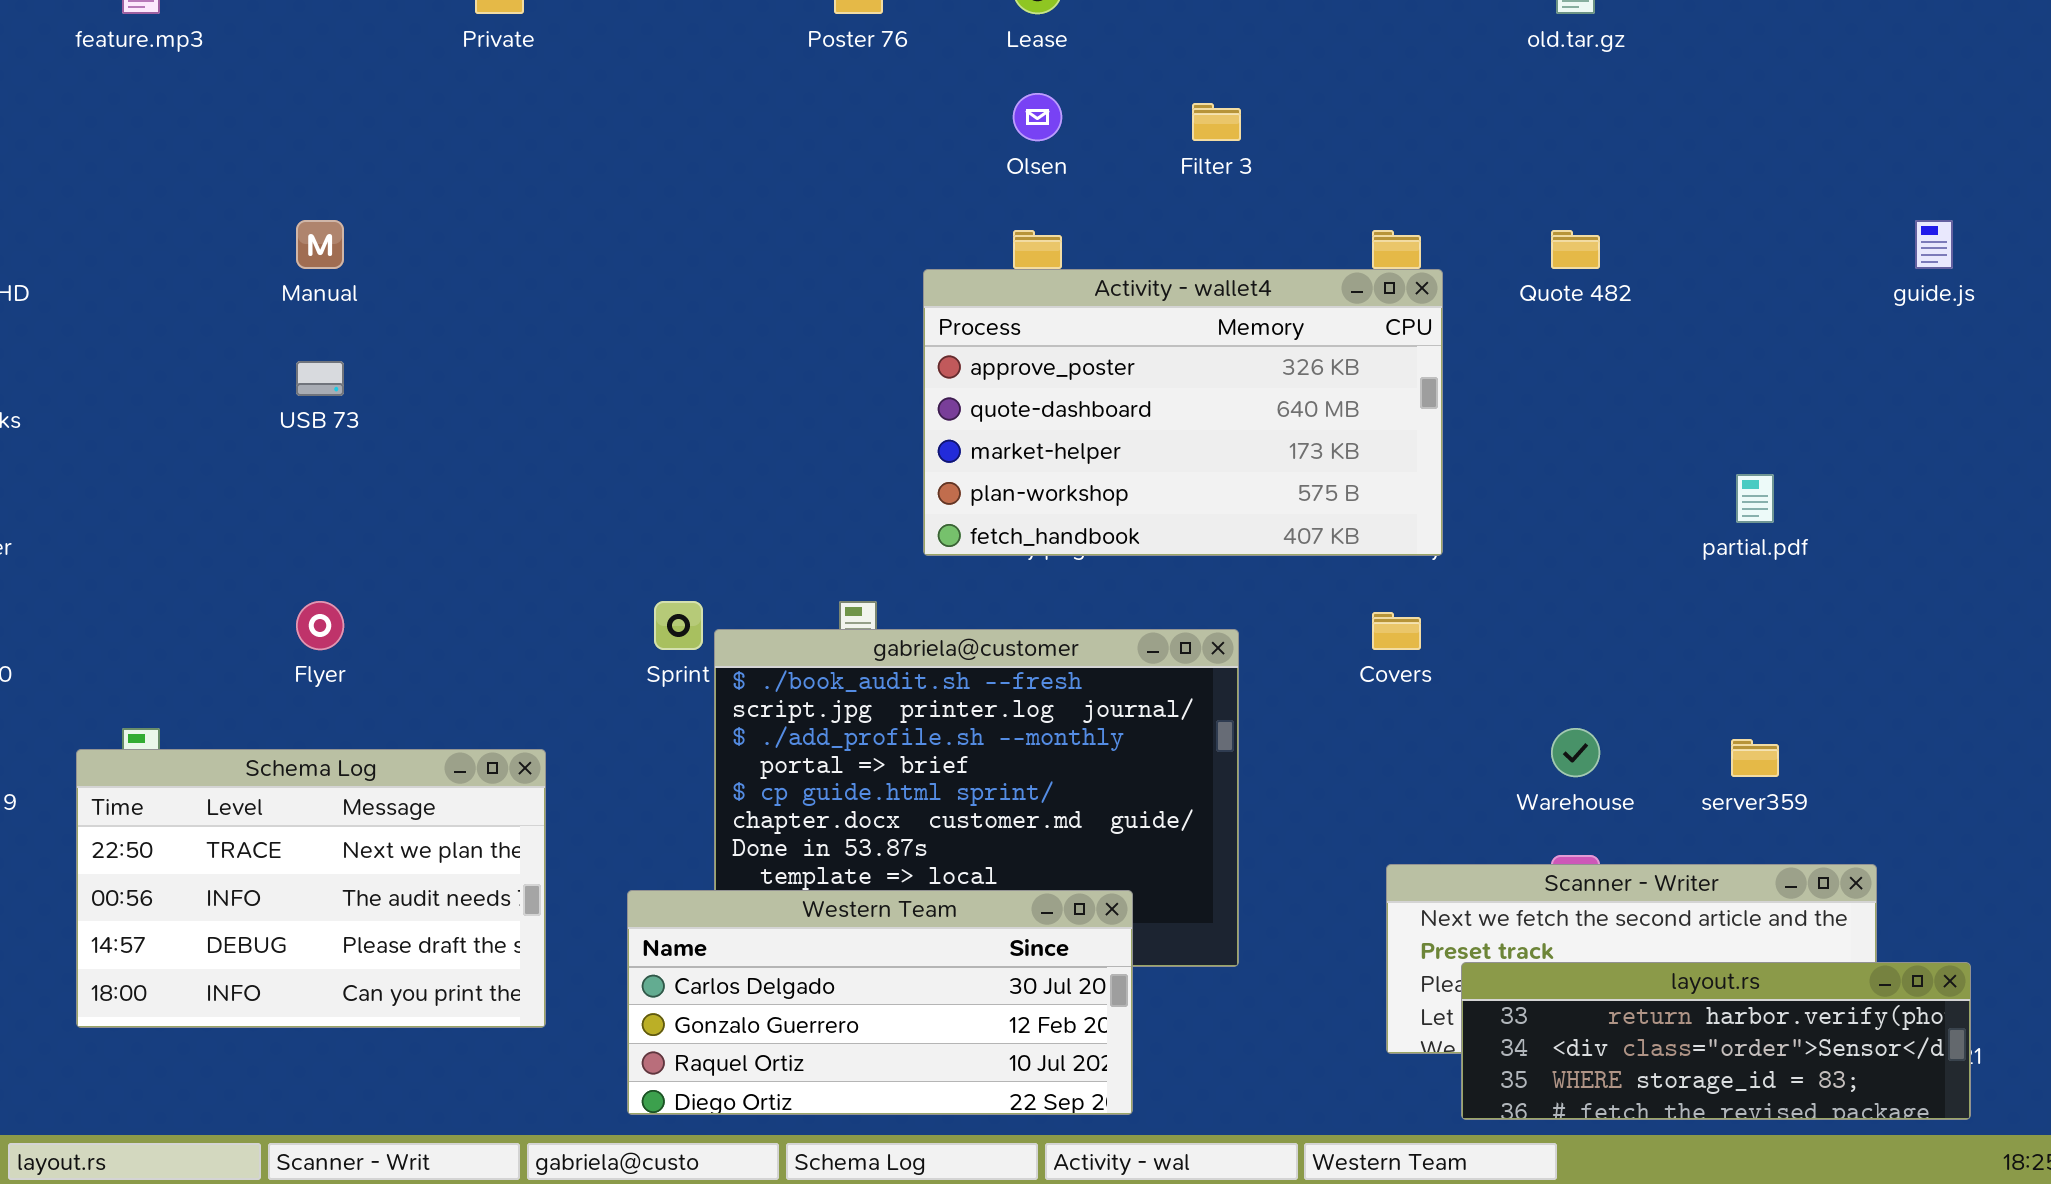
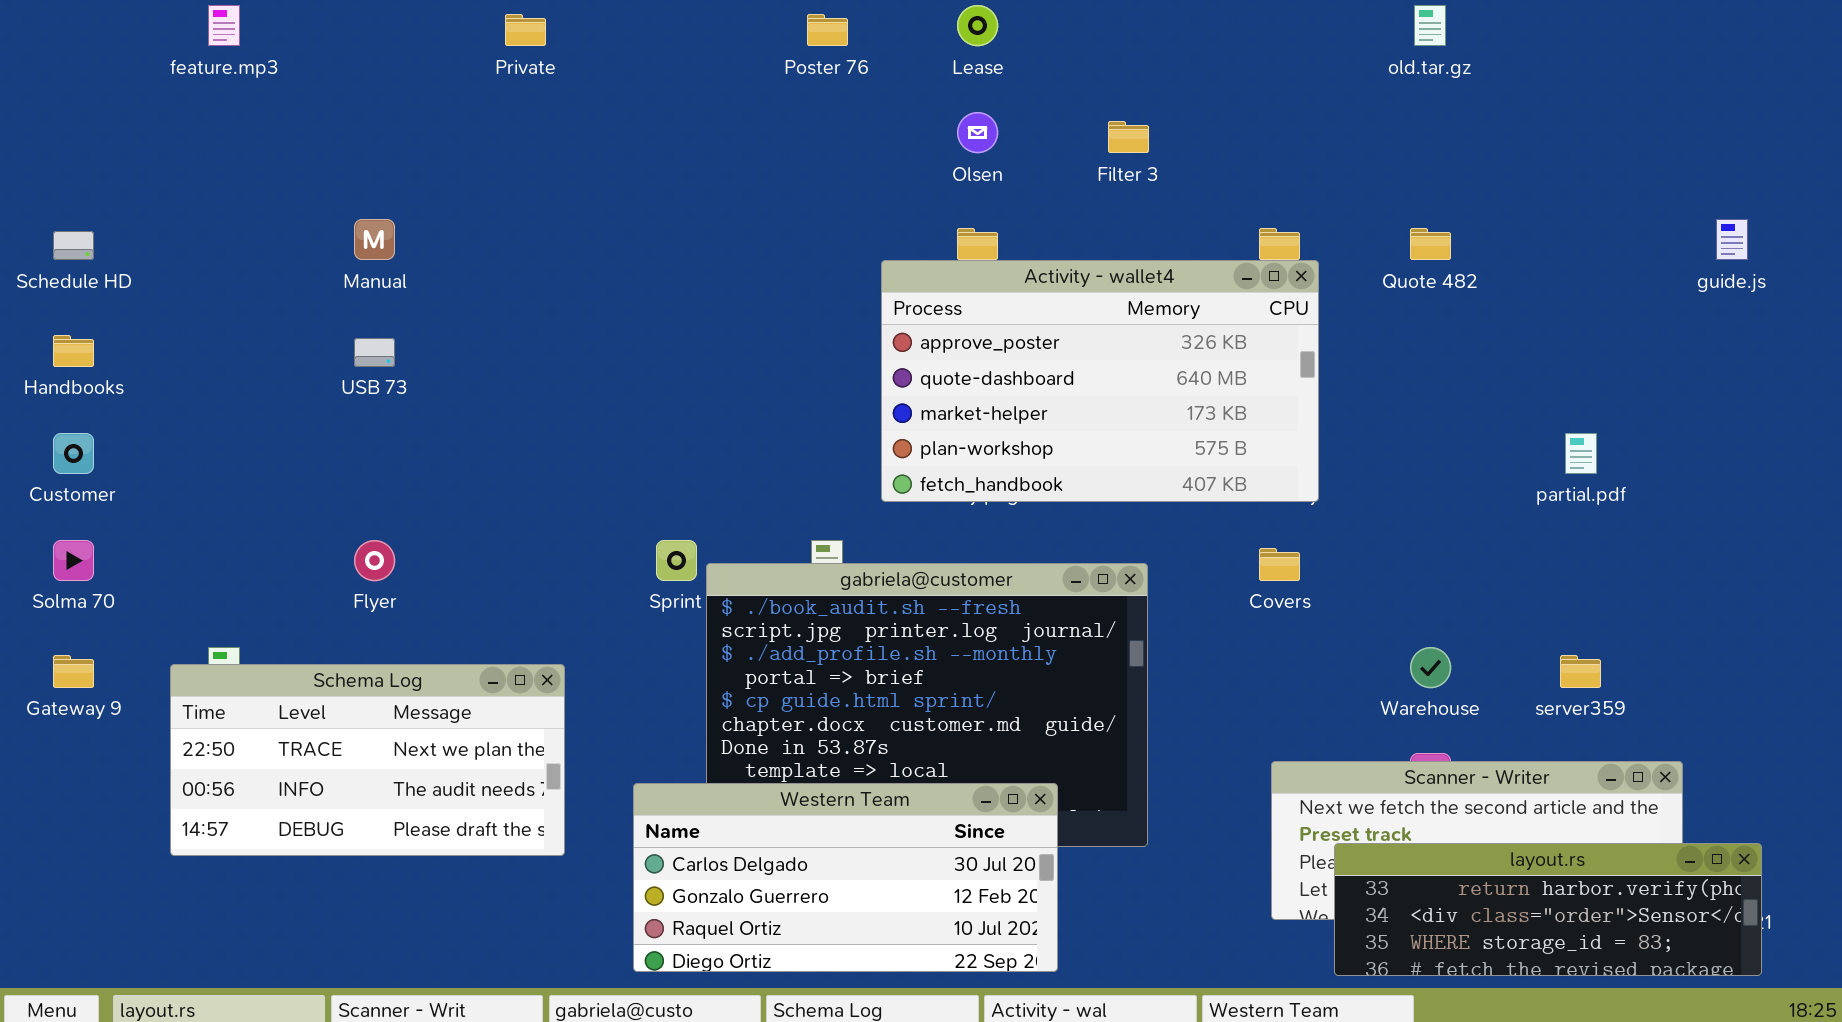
Schema Log: [76,749,546,1028] -> [170,664,565,856], resized

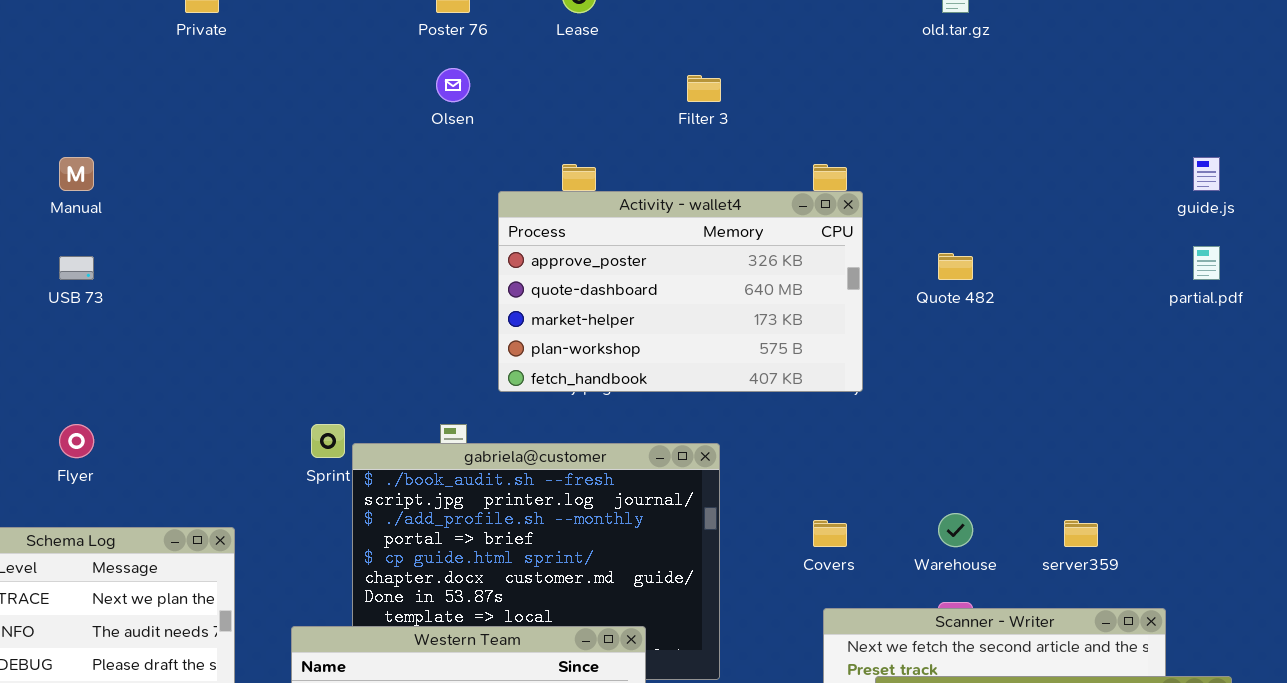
Olsen: [957,112,998,153] -> [436,68,470,102], moved
Quote 482: [1410,228,1451,260] -> [938,253,973,280], moved
partial.pdf: [1565,433,1597,474] -> [1193,246,1220,280], moved
Covers: [1259,548,1300,581] -> [813,520,847,547], moved

